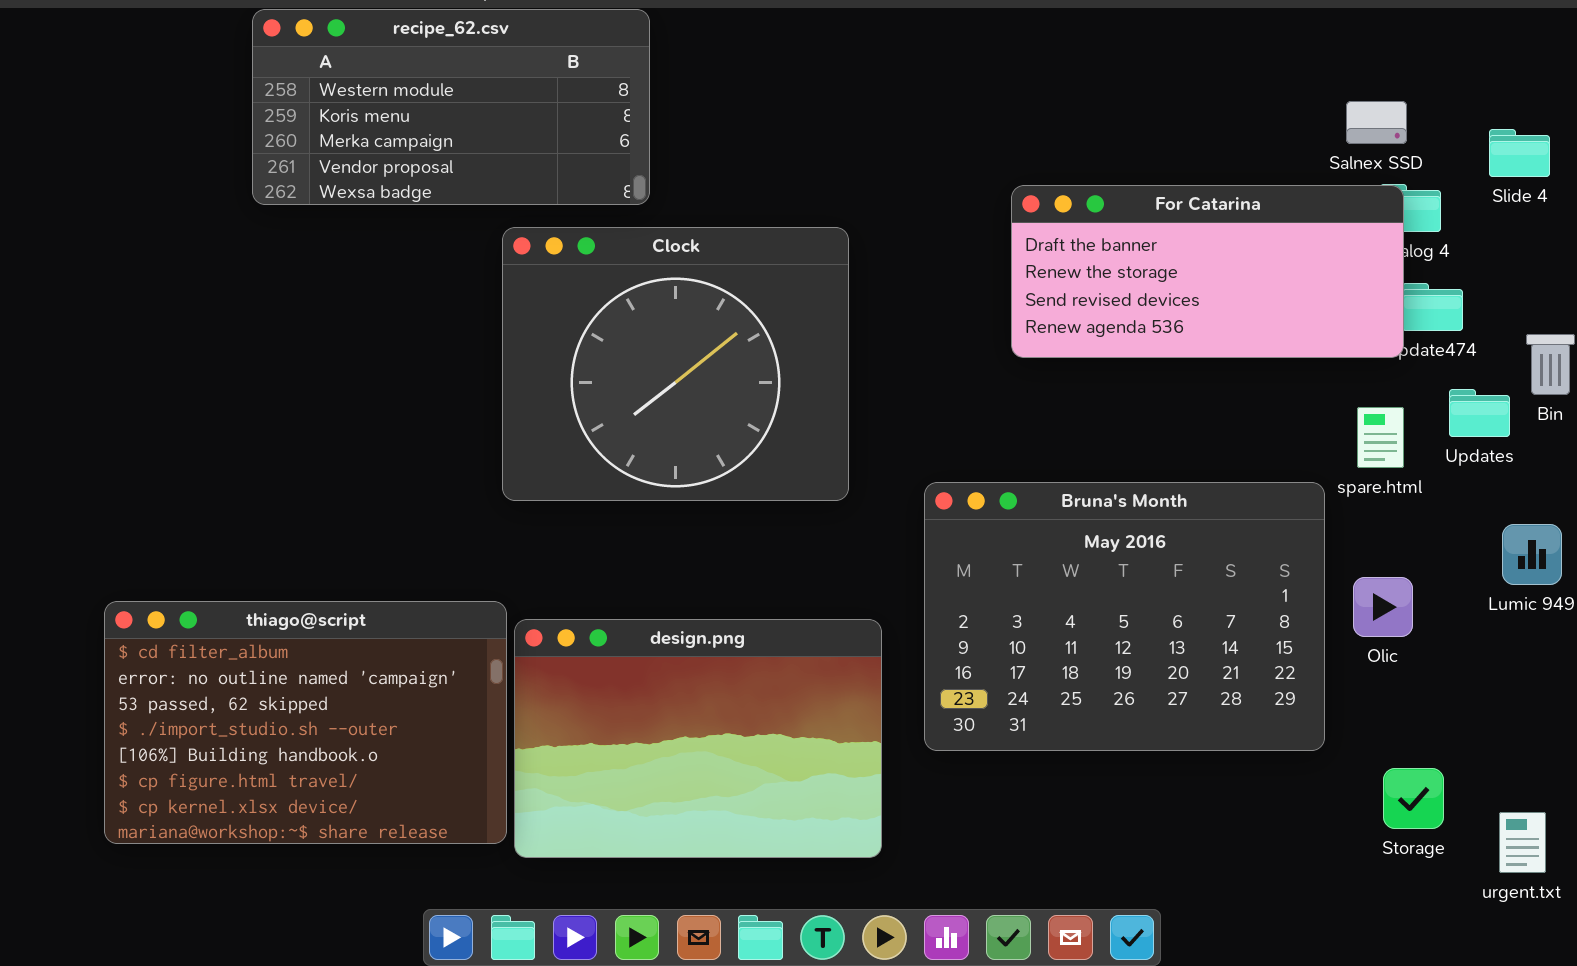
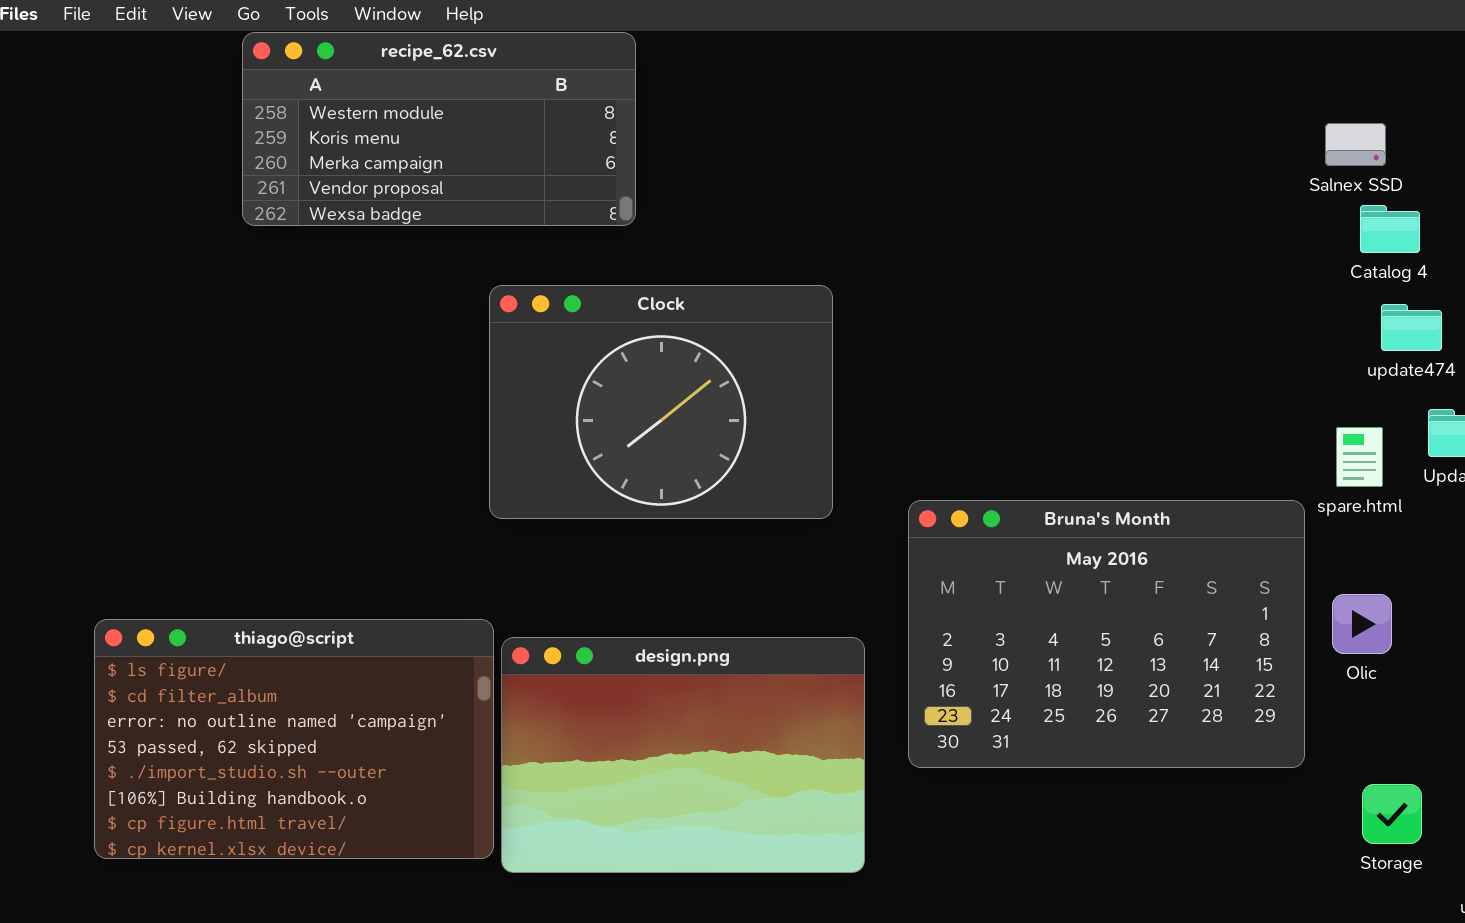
For Catarina: [1011,185,1404,358] -> none, closed
Clock: [502,227,849,501] -> [489,285,833,519], resized
thiago@script: [104,601,507,844] -> [94,619,494,859], scrolled up 1 row

